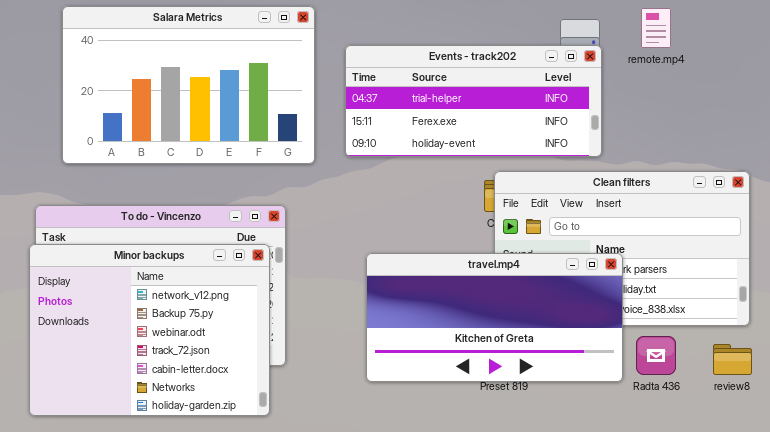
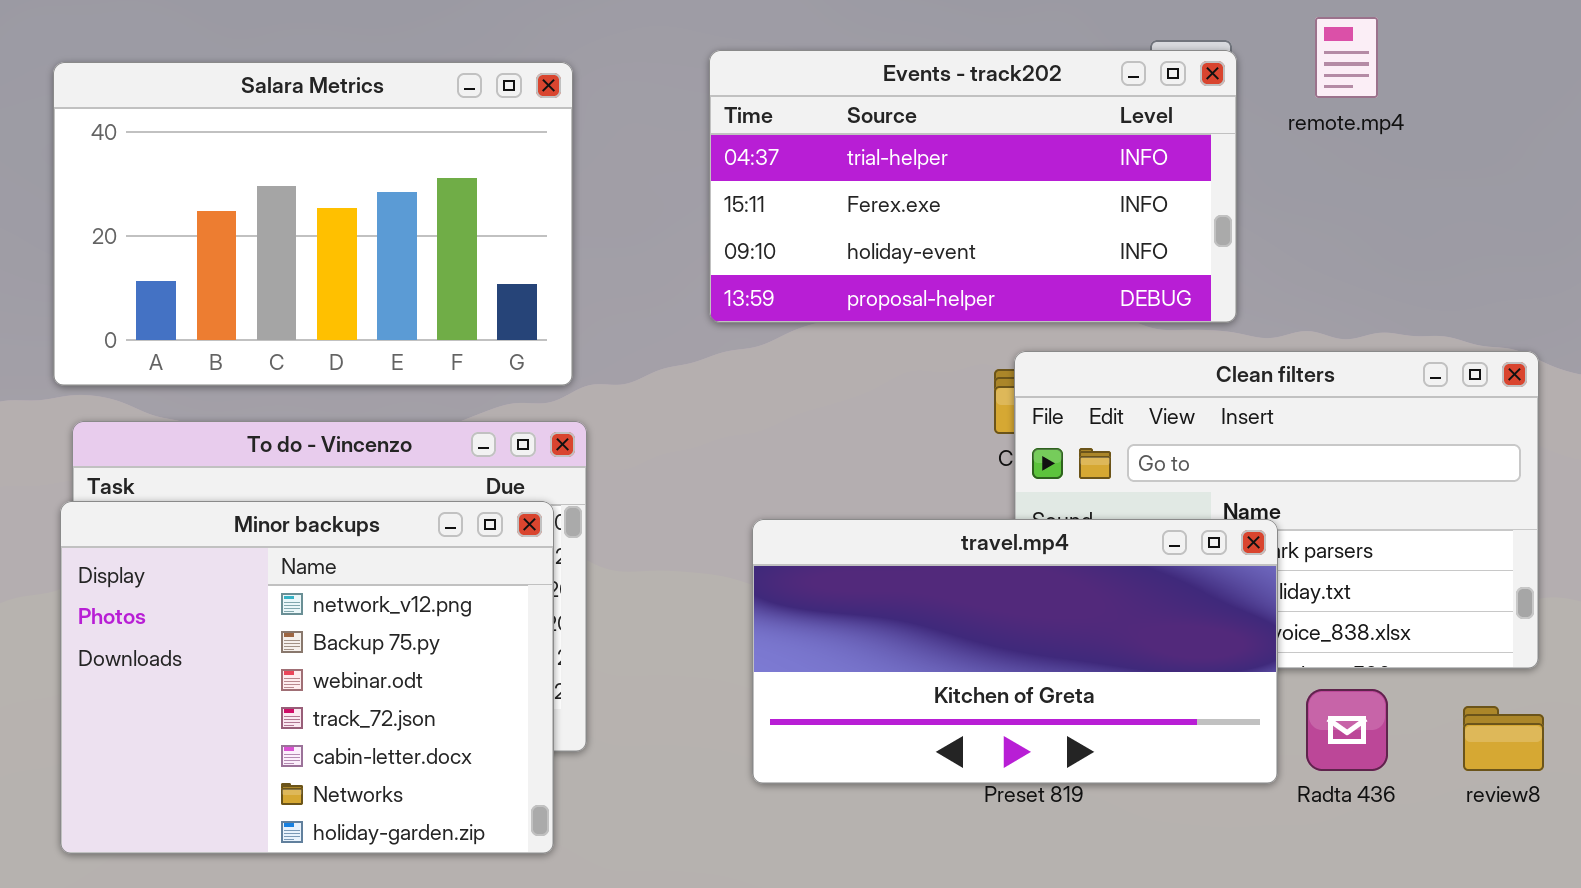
Salara Metrics: [62,6,315,164] -> [53,62,573,386], moved
Events - track202: [345,45,602,157] -> [709,50,1237,323], resized

